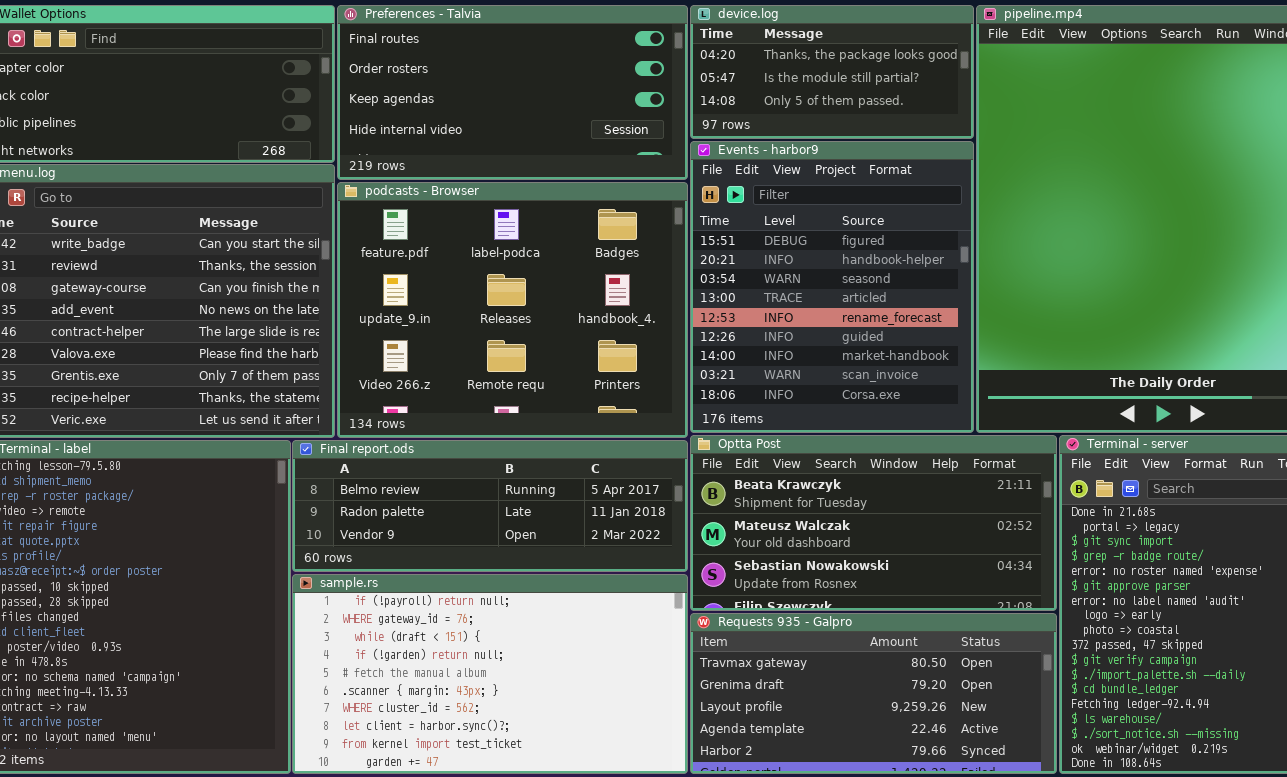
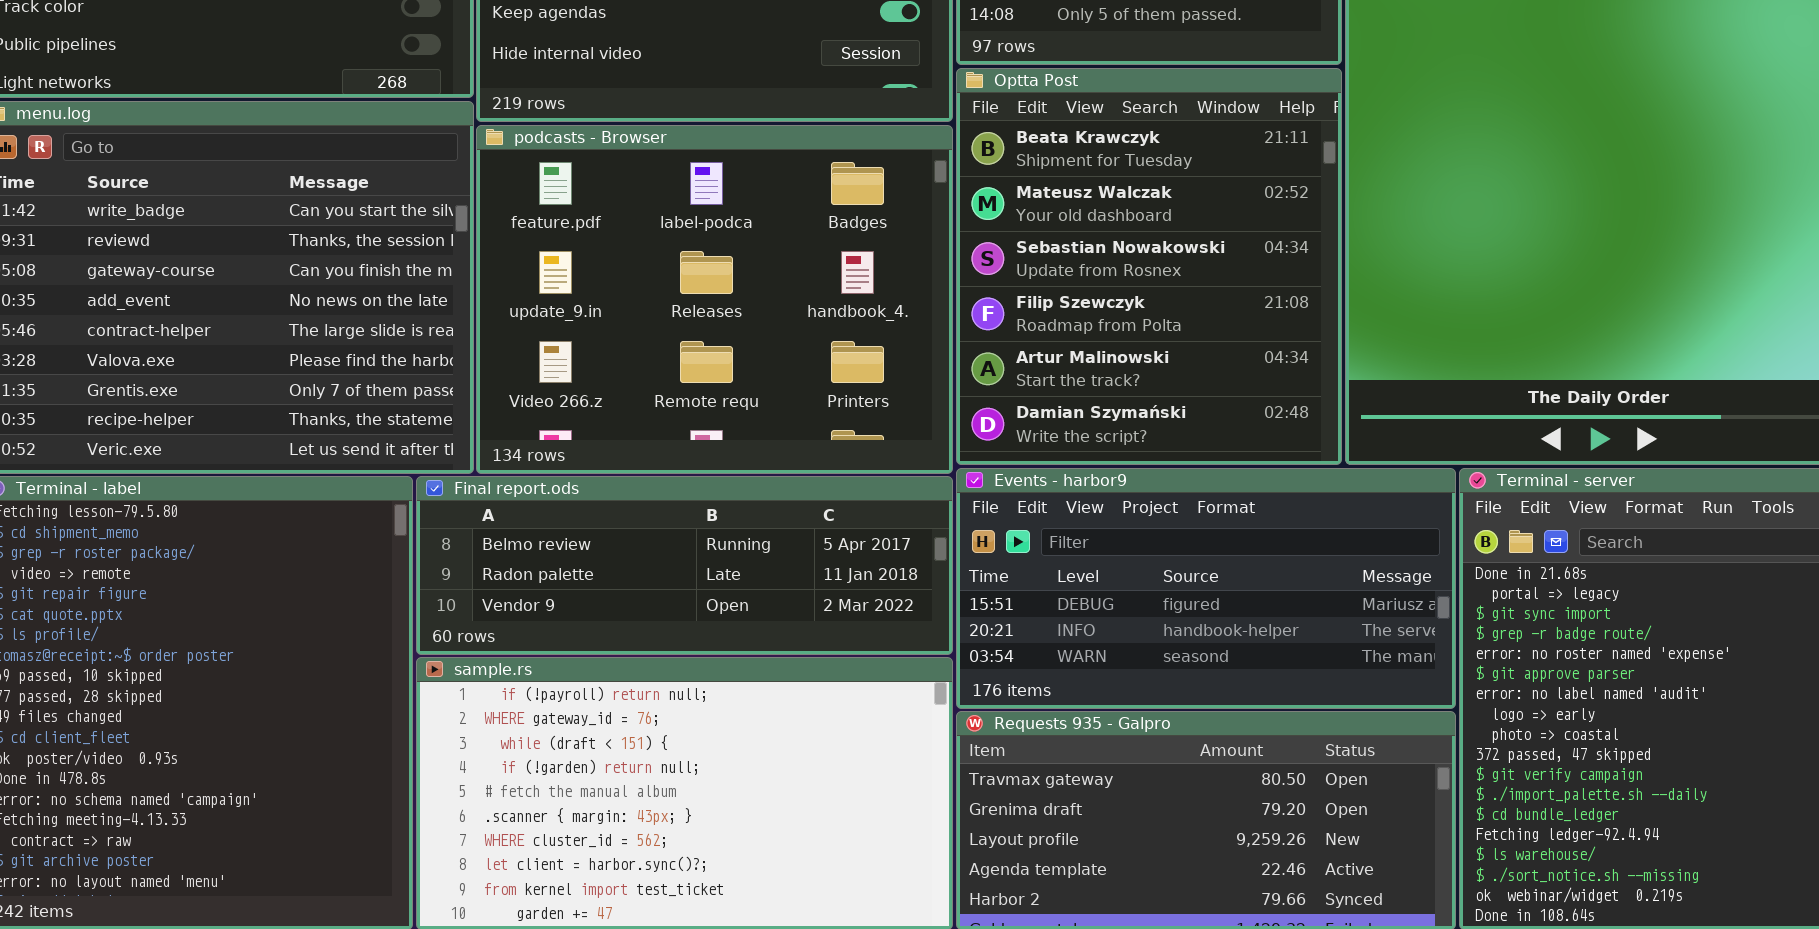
Events - harbor9: [690,141,974,433] -> [956,468,1456,709], moved, resized
Optta Post: [690,435,1057,611] -> [956,68,1342,465], moved, resized

